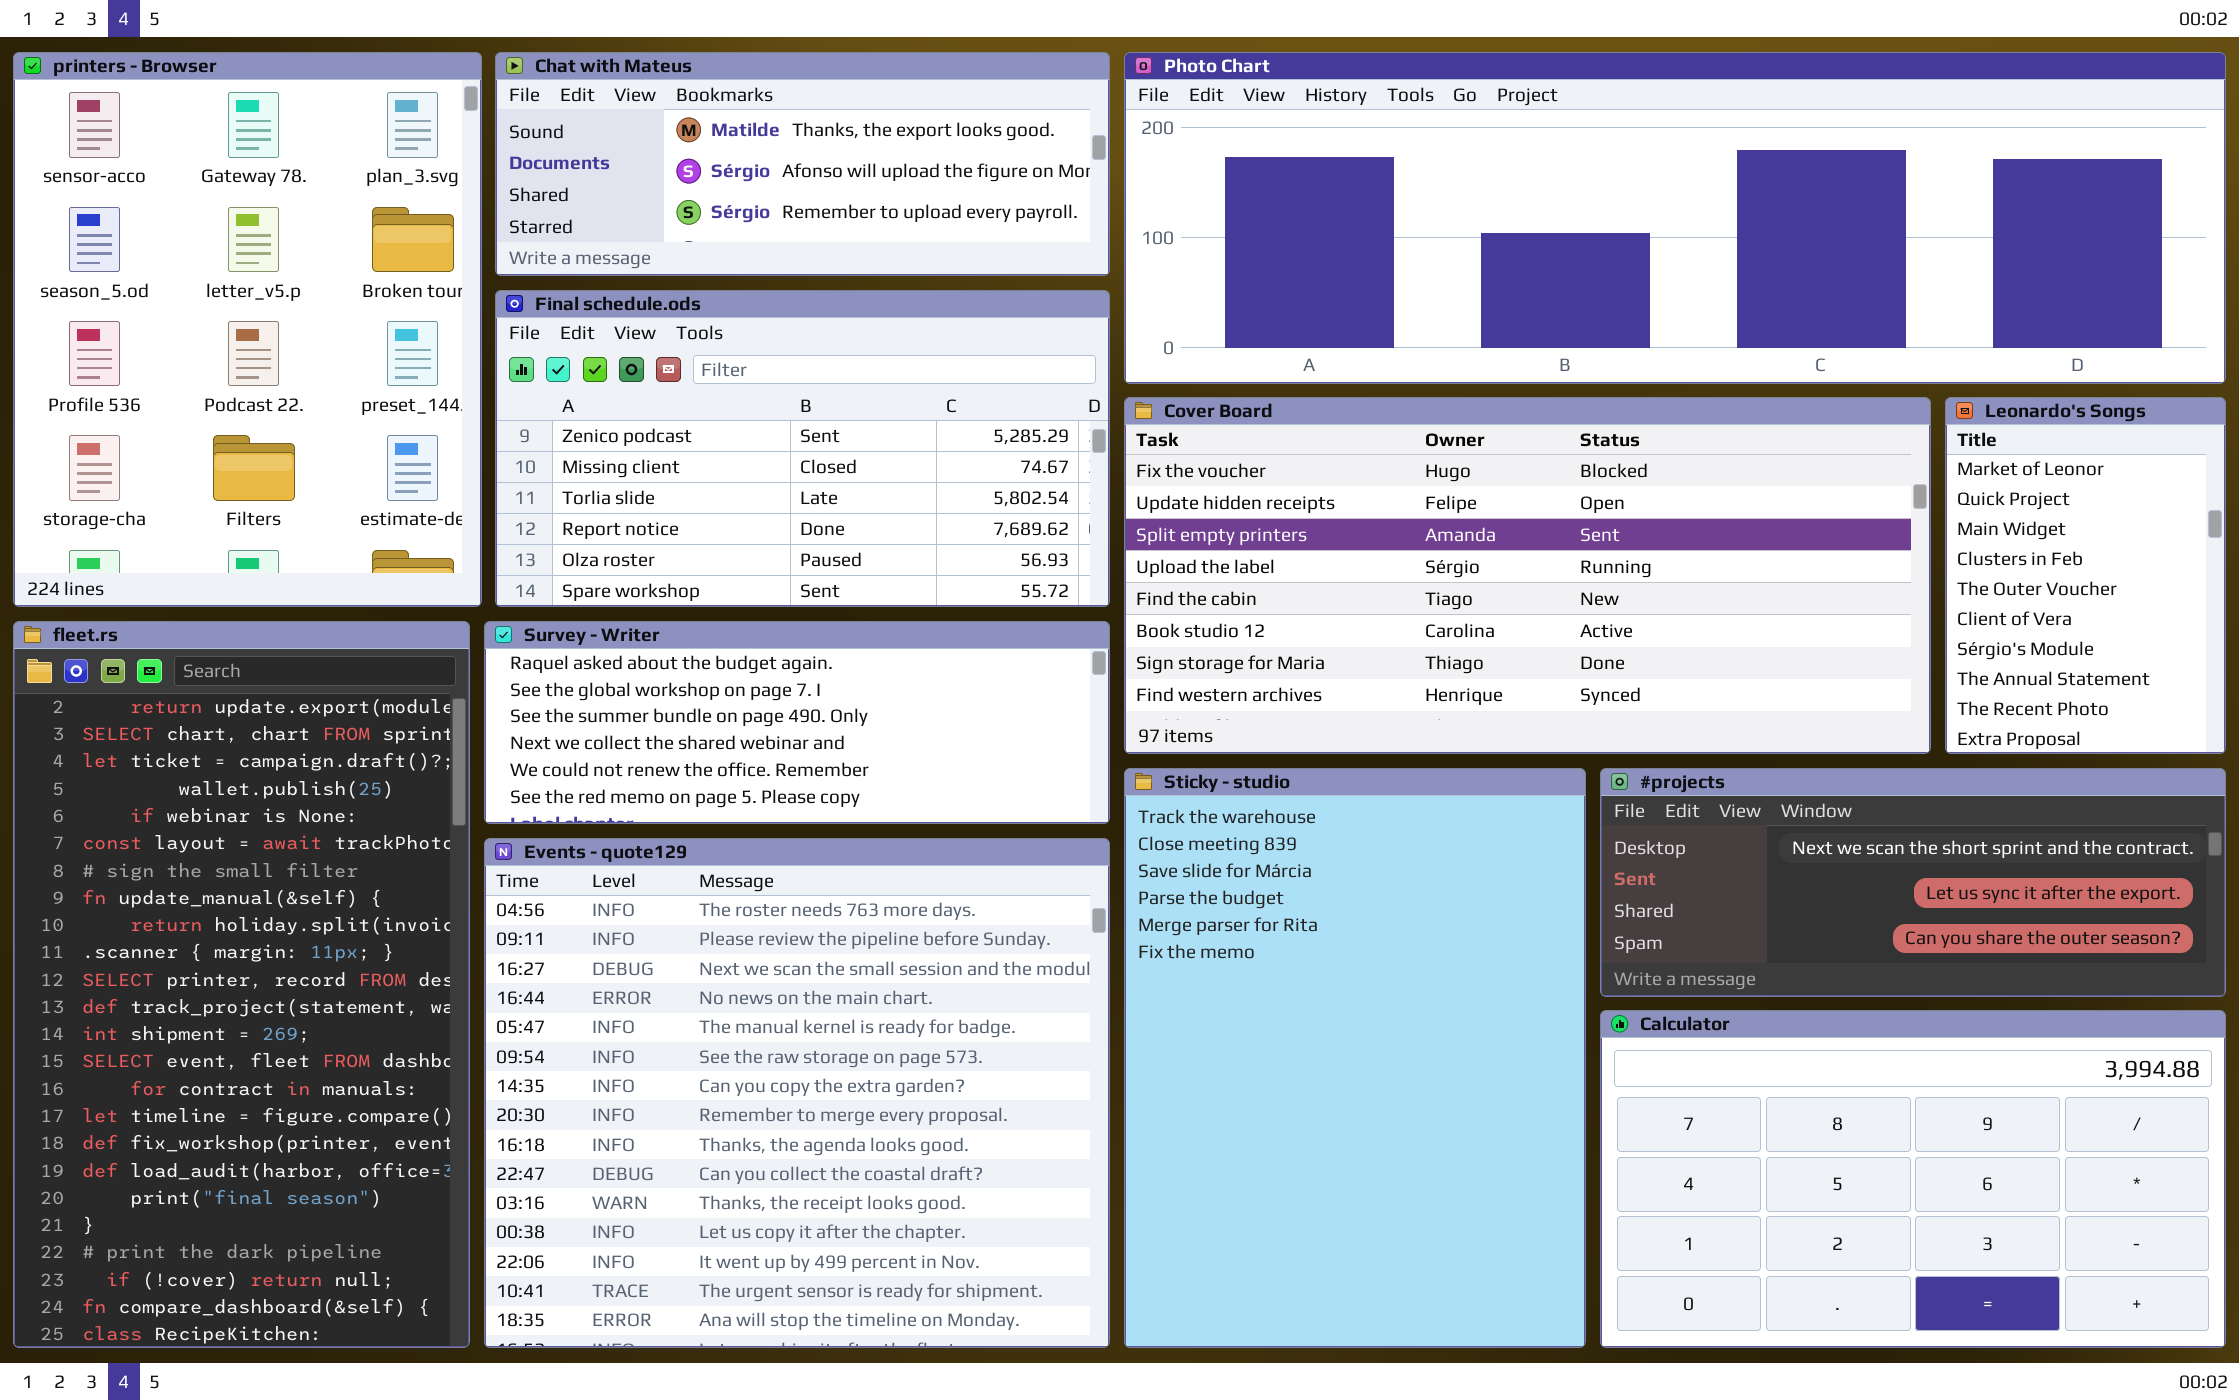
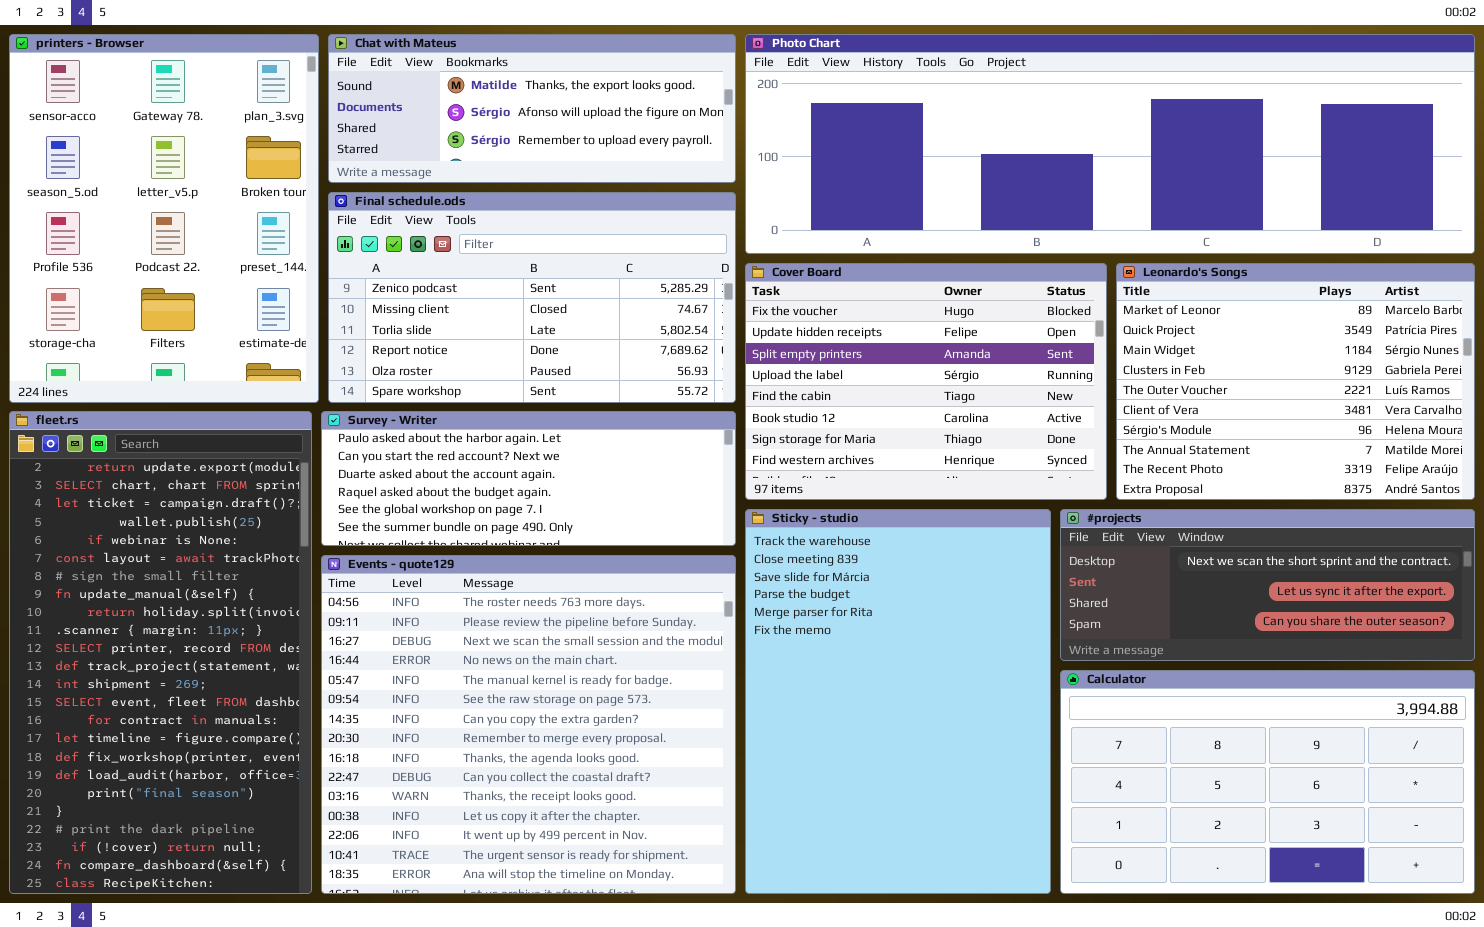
Cover Board: [1124,397,1931,754] -> [745,263,1107,500], resized
Leonardo's Songs: [1945,397,2226,754] -> [1116,263,1475,500], resized
Survey - Writer: [484,621,1110,824] -> [321,411,736,546], scrolled up 3 rows

